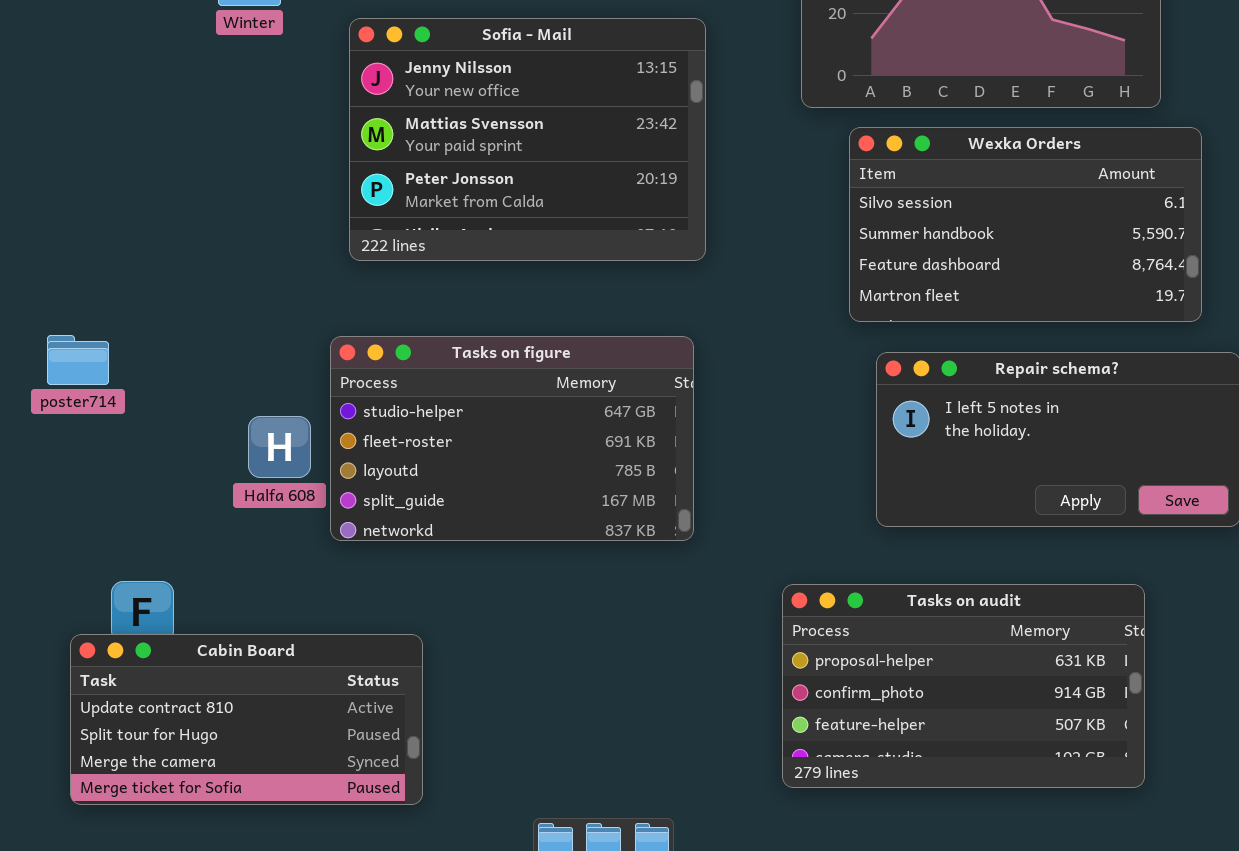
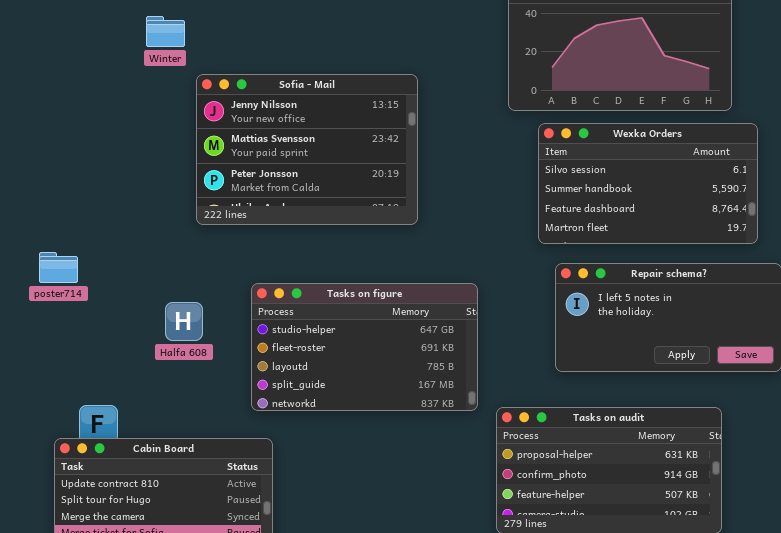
Sofia - Mail: [349,18,706,261] -> [196,74,418,225], moved
Tasks on figure: [330,336,694,541] -> [251,283,478,411], moved

